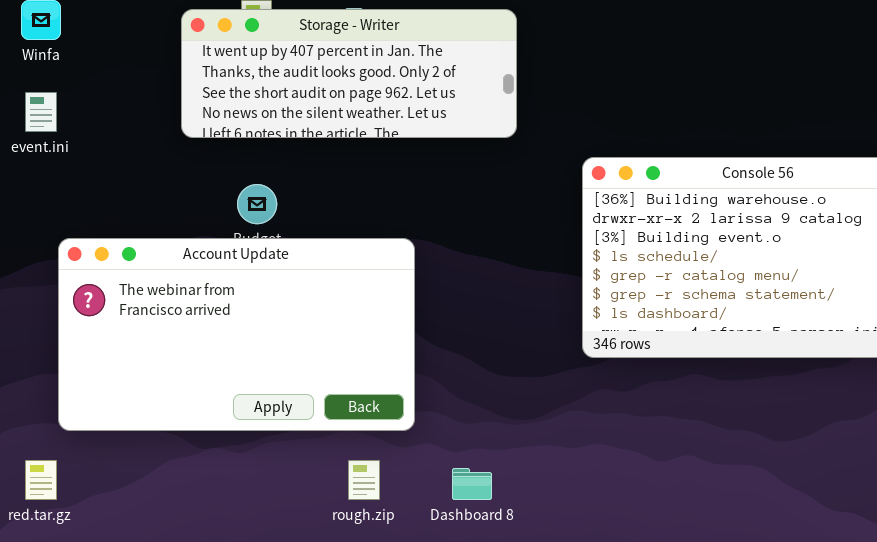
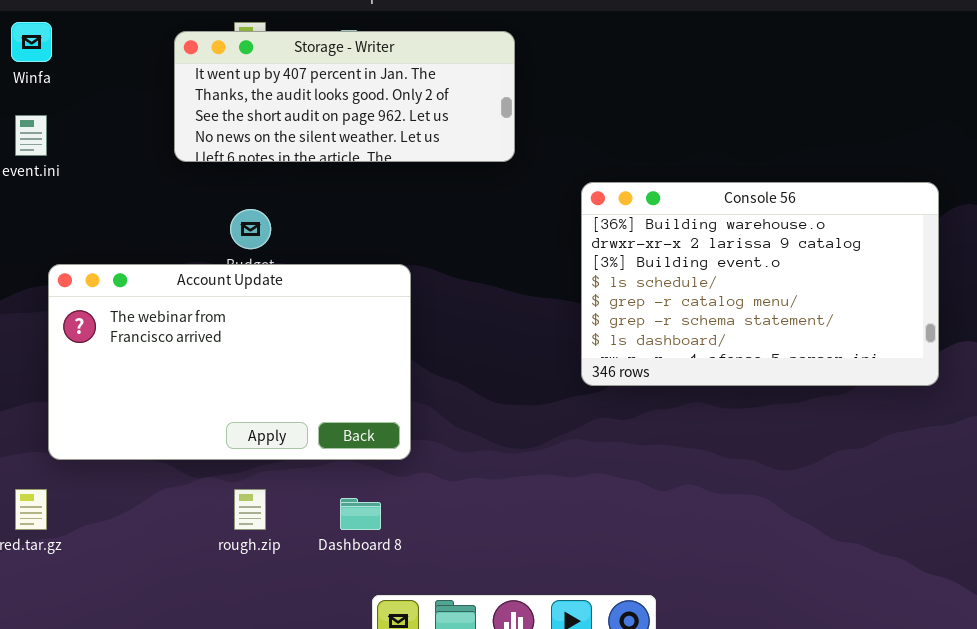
rough.zip: [348,460,380,500] -> [234,489,266,530], moved
Dashboard 8: [452,468,492,500] -> [340,498,381,530], moved

